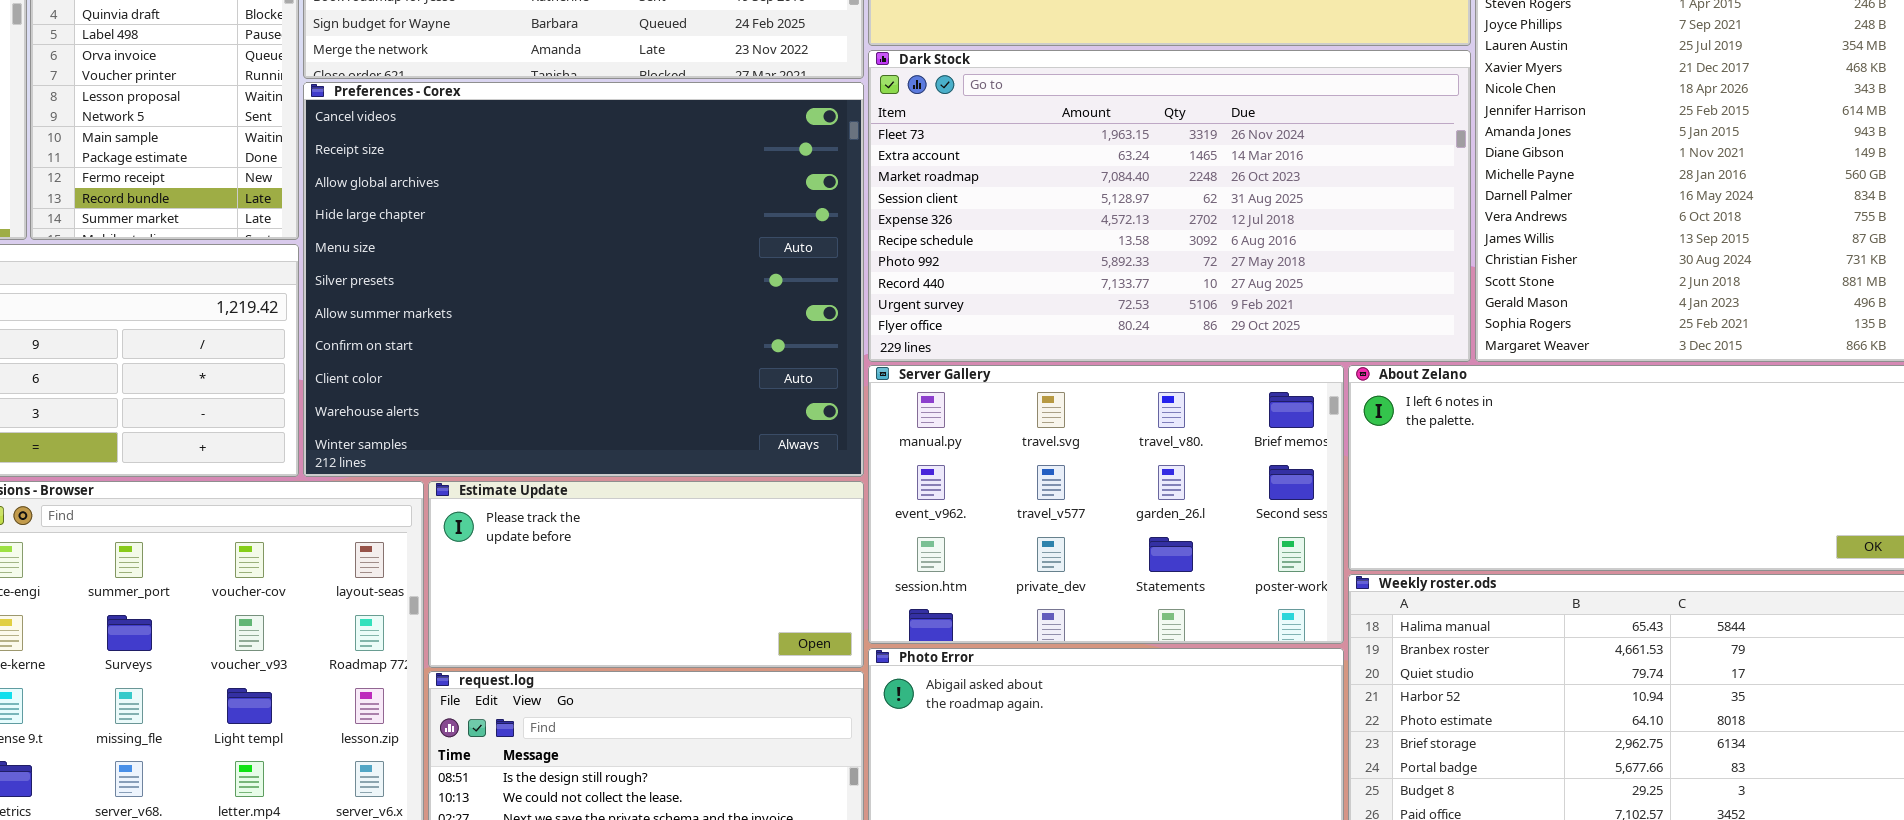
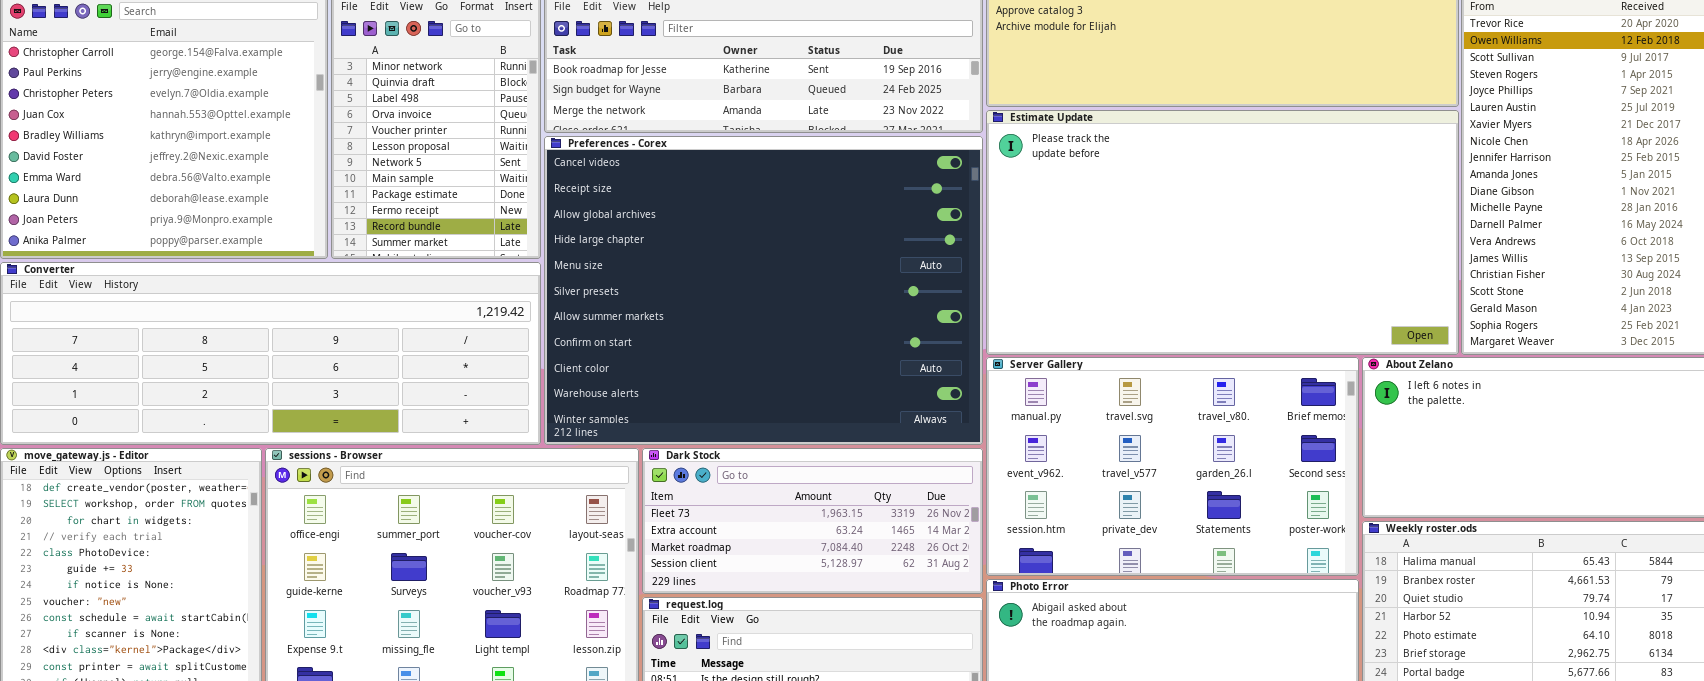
Dark Stock: [868,50,1471,362] -> [642,448,983,594], moved, resized
Estimate Update: [428,481,864,668] -> [986,110,1459,355], moved, resized

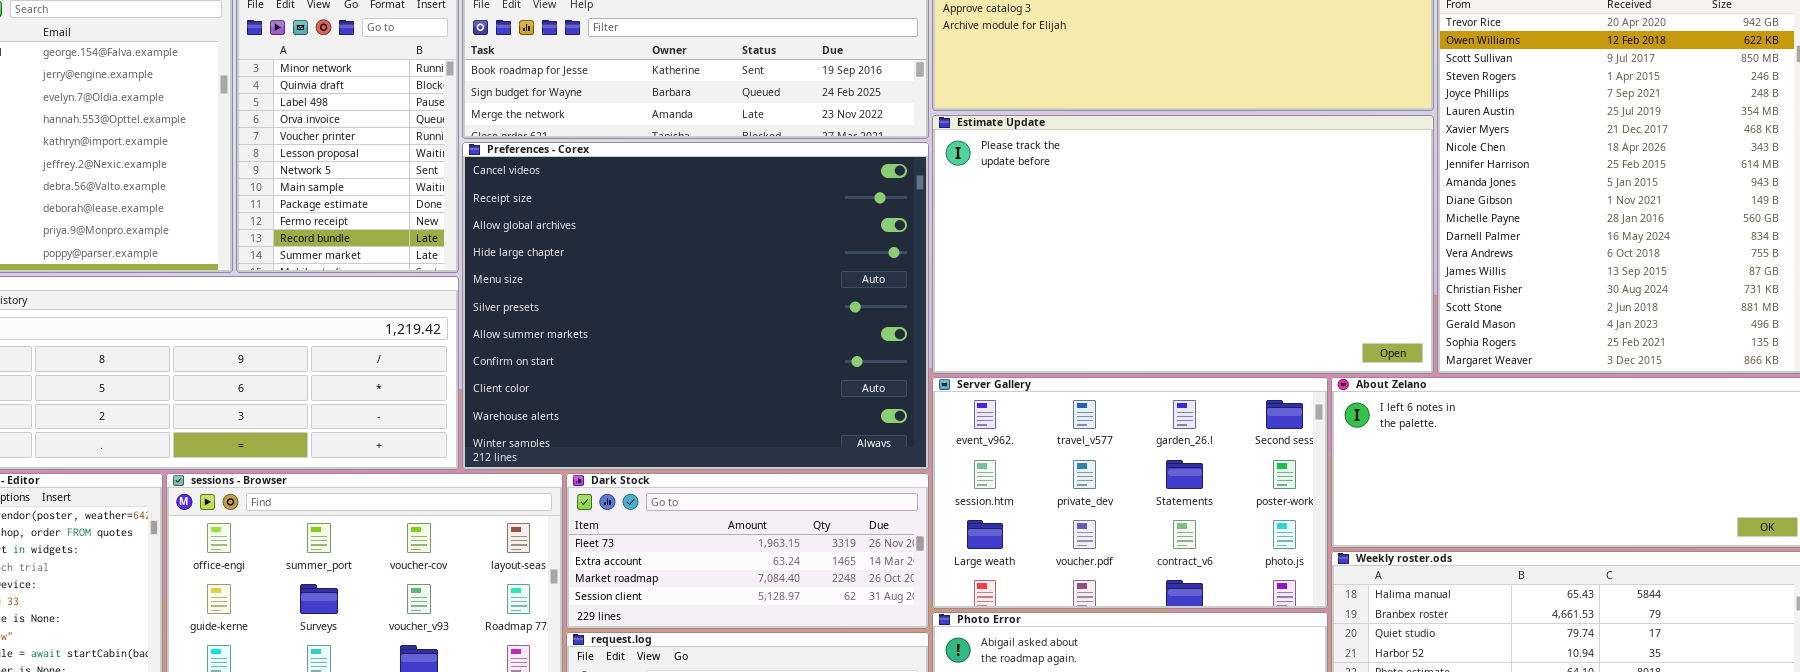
Server Gallery: [986,357,1359,576] -> [932,377,1328,609], scrolled down 1 row

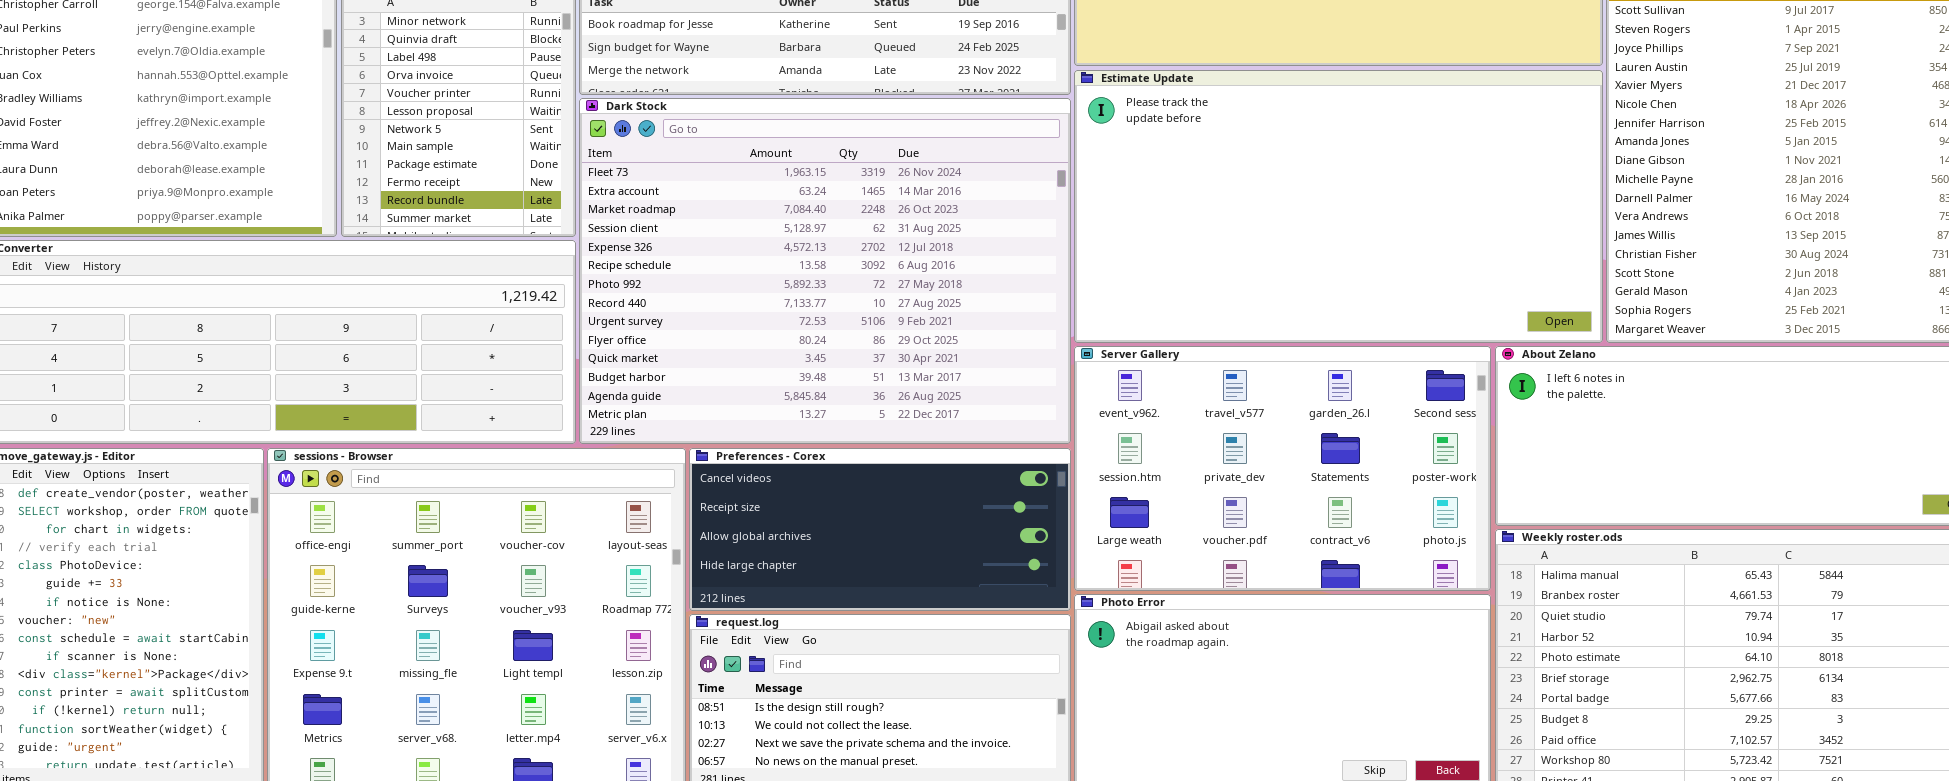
Preferences - Corex: [462,142,929,470] -> [689,448,1071,611], moved, resized
Dark Stock: [566,473,929,629] -> [579,98,1071,444], moved, resized

